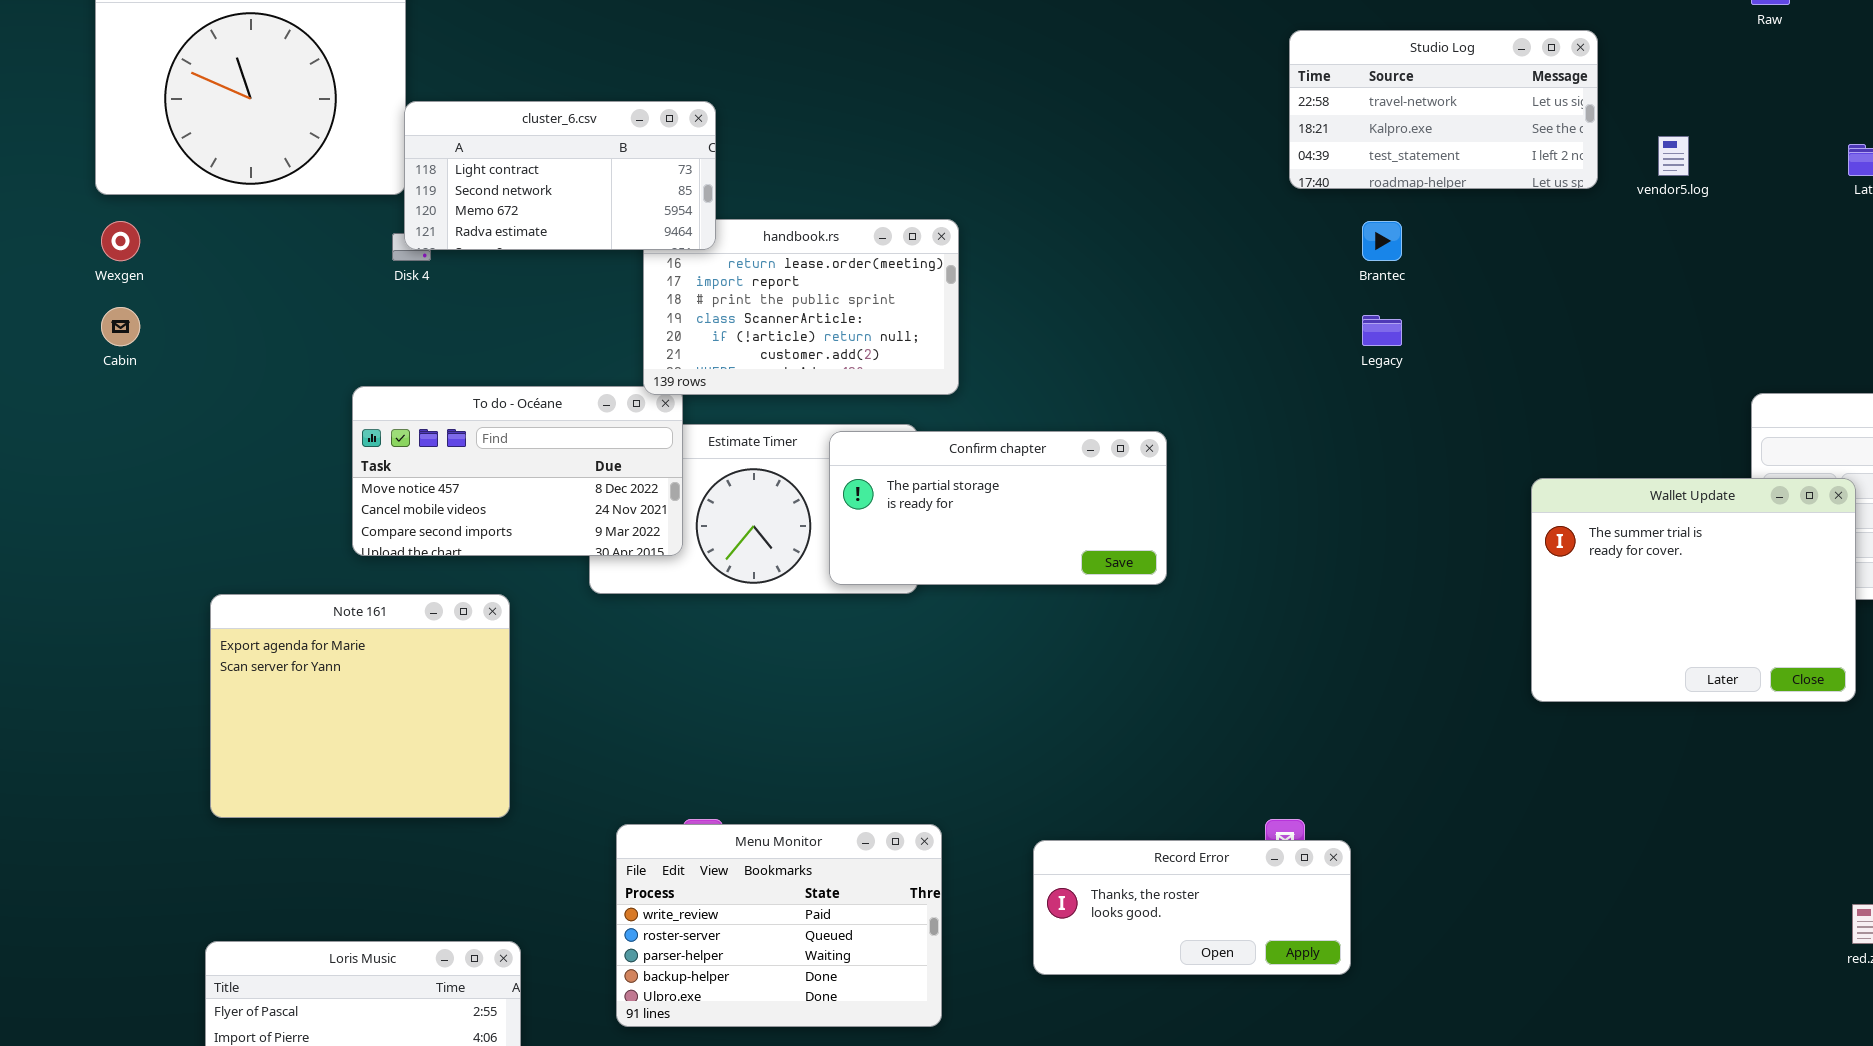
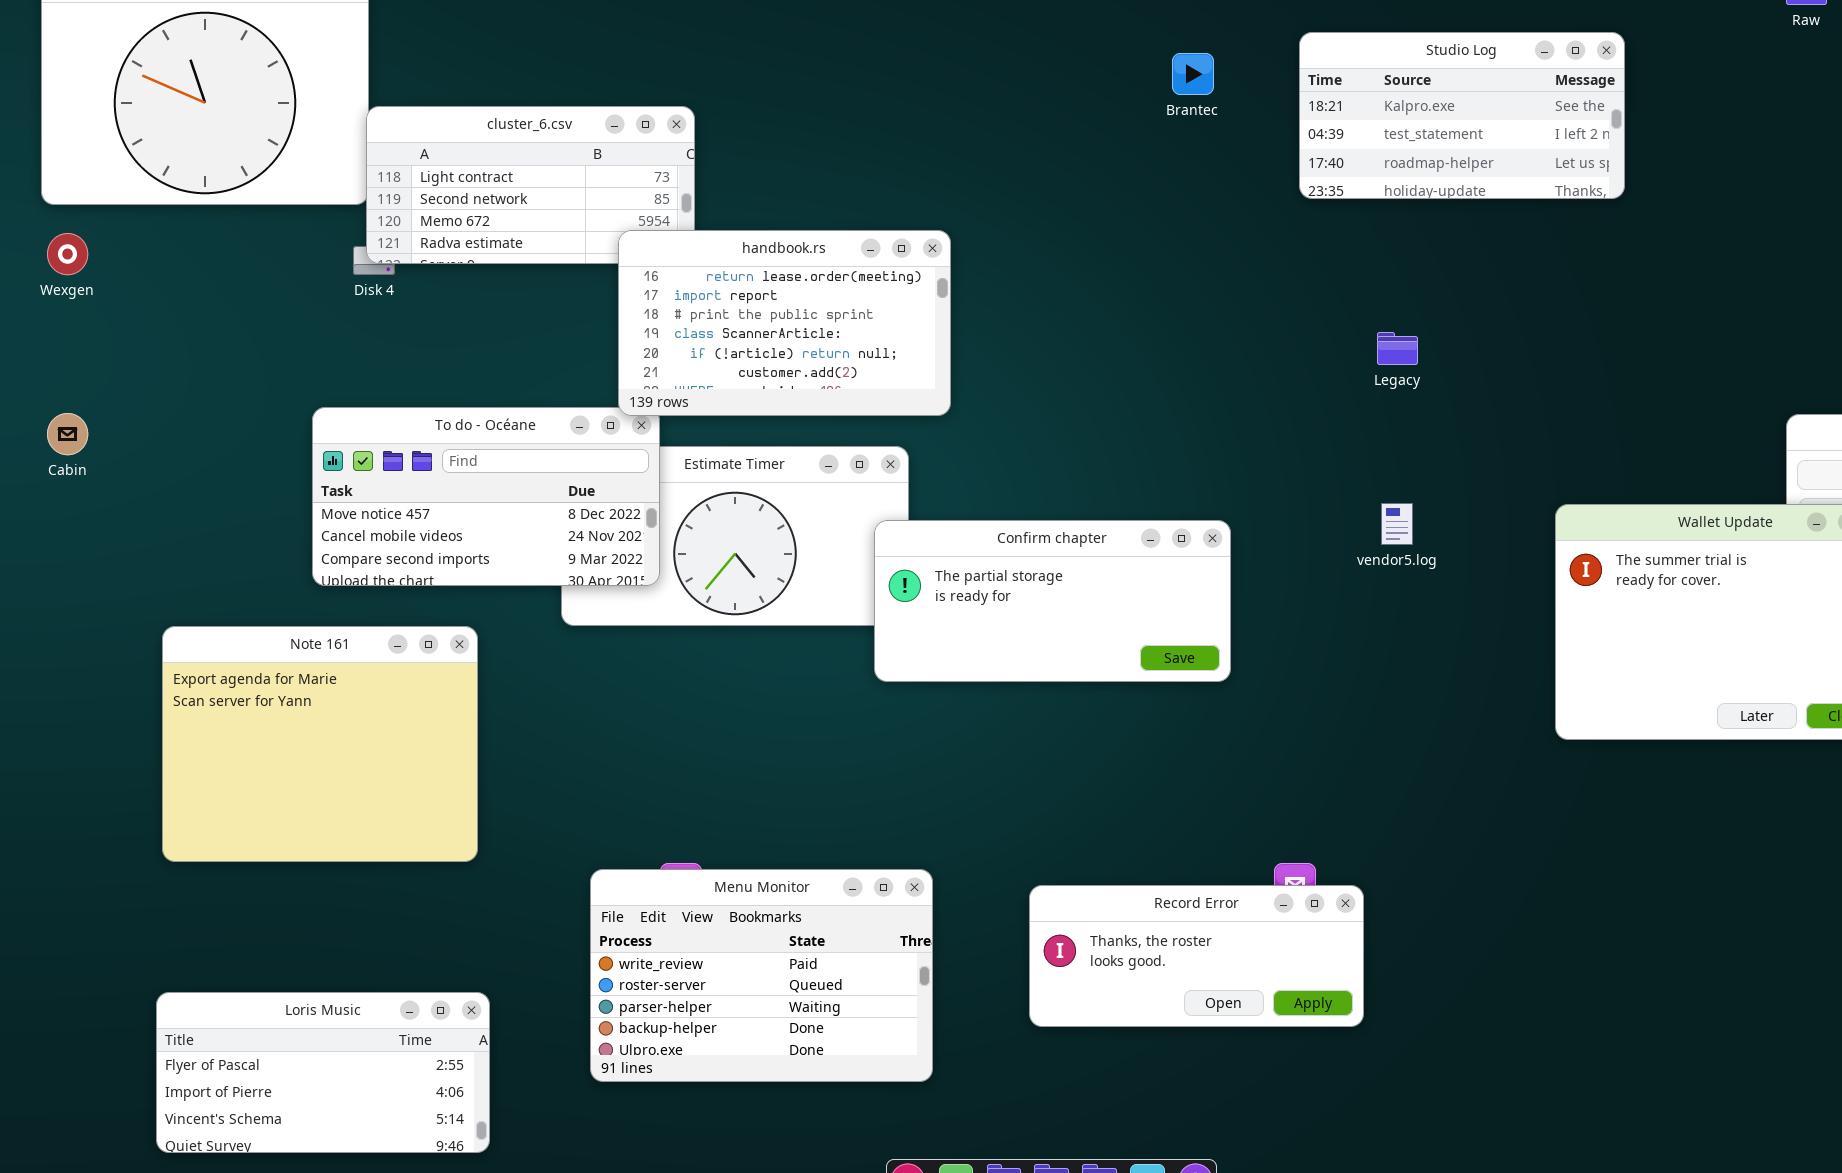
Studio Log: [1289,30,1598,189] -> [1299,32,1625,199], scrolled down 1 row
vendor5.log: [1658,136,1689,176] -> [1381,503,1413,545], moved
handbook.rs: [643,219,959,395] -> [618,230,951,416], raised
Brantec: [1362,221,1402,261] -> [1172,53,1214,95], moved
Cabin: [101,307,140,346] -> [47,413,88,455], moved
Confirm chapter: [829,431,1167,585] -> [874,520,1231,682], moved

